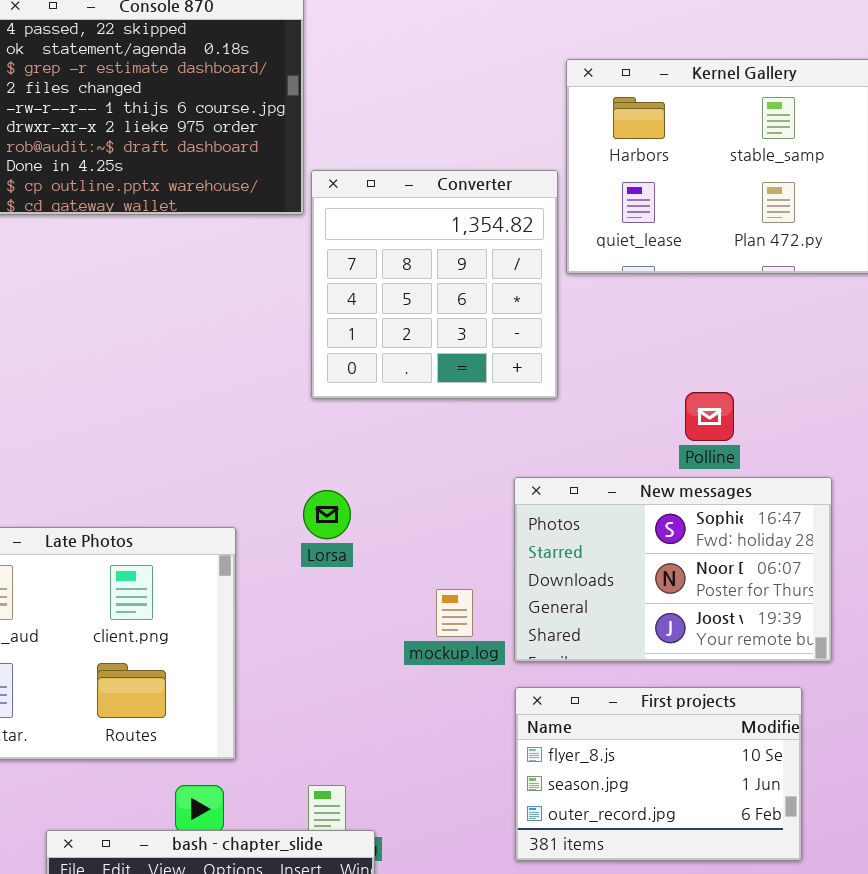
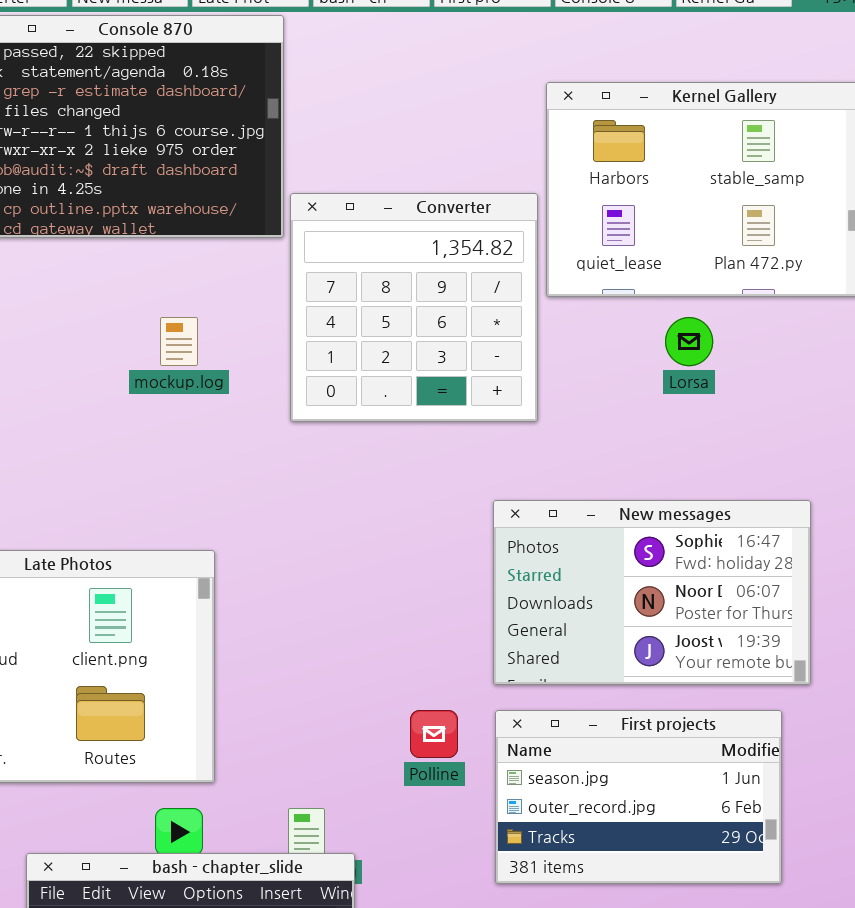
Polline: [685,392,734,441] -> [410,710,458,758], moved
Lorsa: [303,490,351,539] -> [665,317,713,366], moved
mockup.log: [436,589,473,637] -> [160,317,198,366], moved
First projects: [515,687,802,861] -> [495,710,782,884], scrolled down 1 row

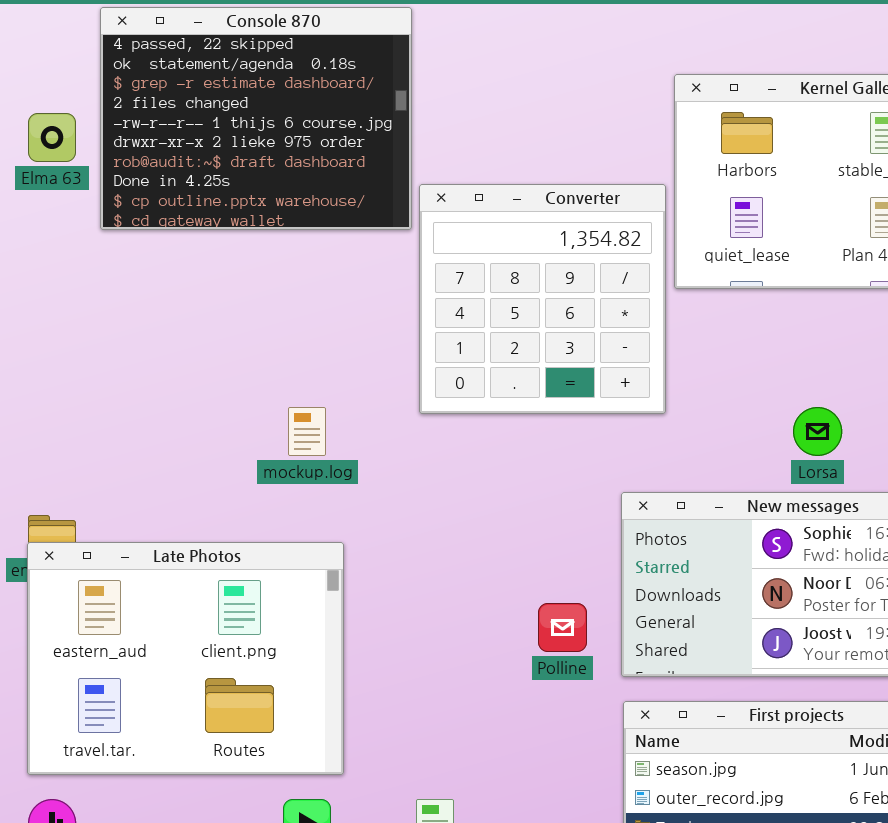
mockup.log: [160,317,198,366] -> [288,407,326,456], moved
Lorsa: [665,317,713,366] -> [793,407,842,456], moved
Polline: [410,710,458,758] -> [538,603,587,652], moved

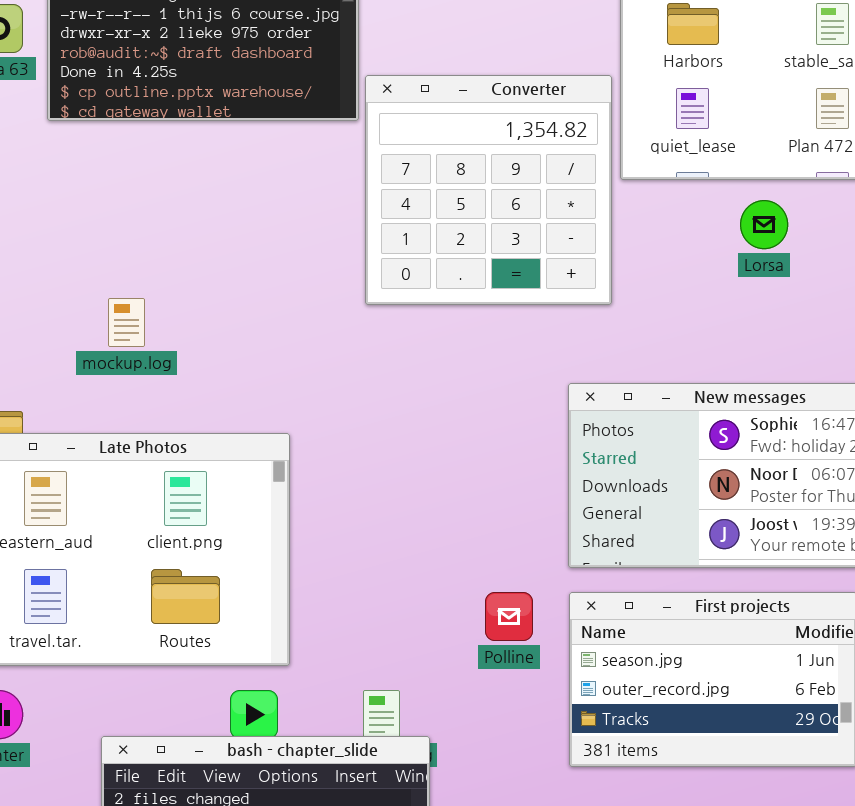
mockup.log: [288,407,326,456] -> [108,298,145,347], moved
Lorsa: [793,407,842,456] -> [740,200,788,249], moved
Polline: [538,603,587,652] -> [485,592,533,641], moved

